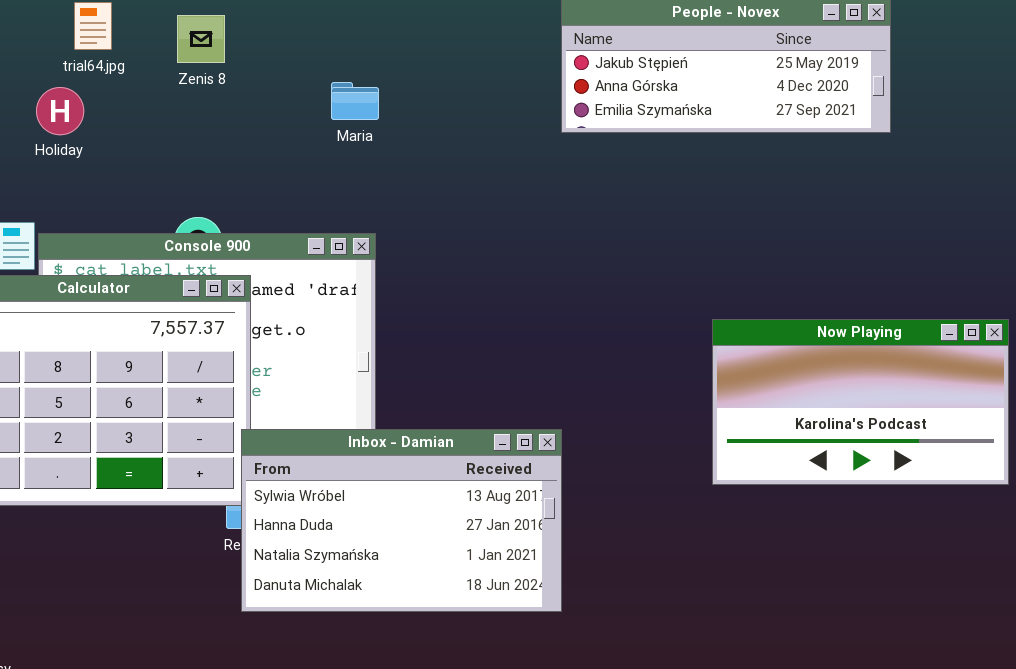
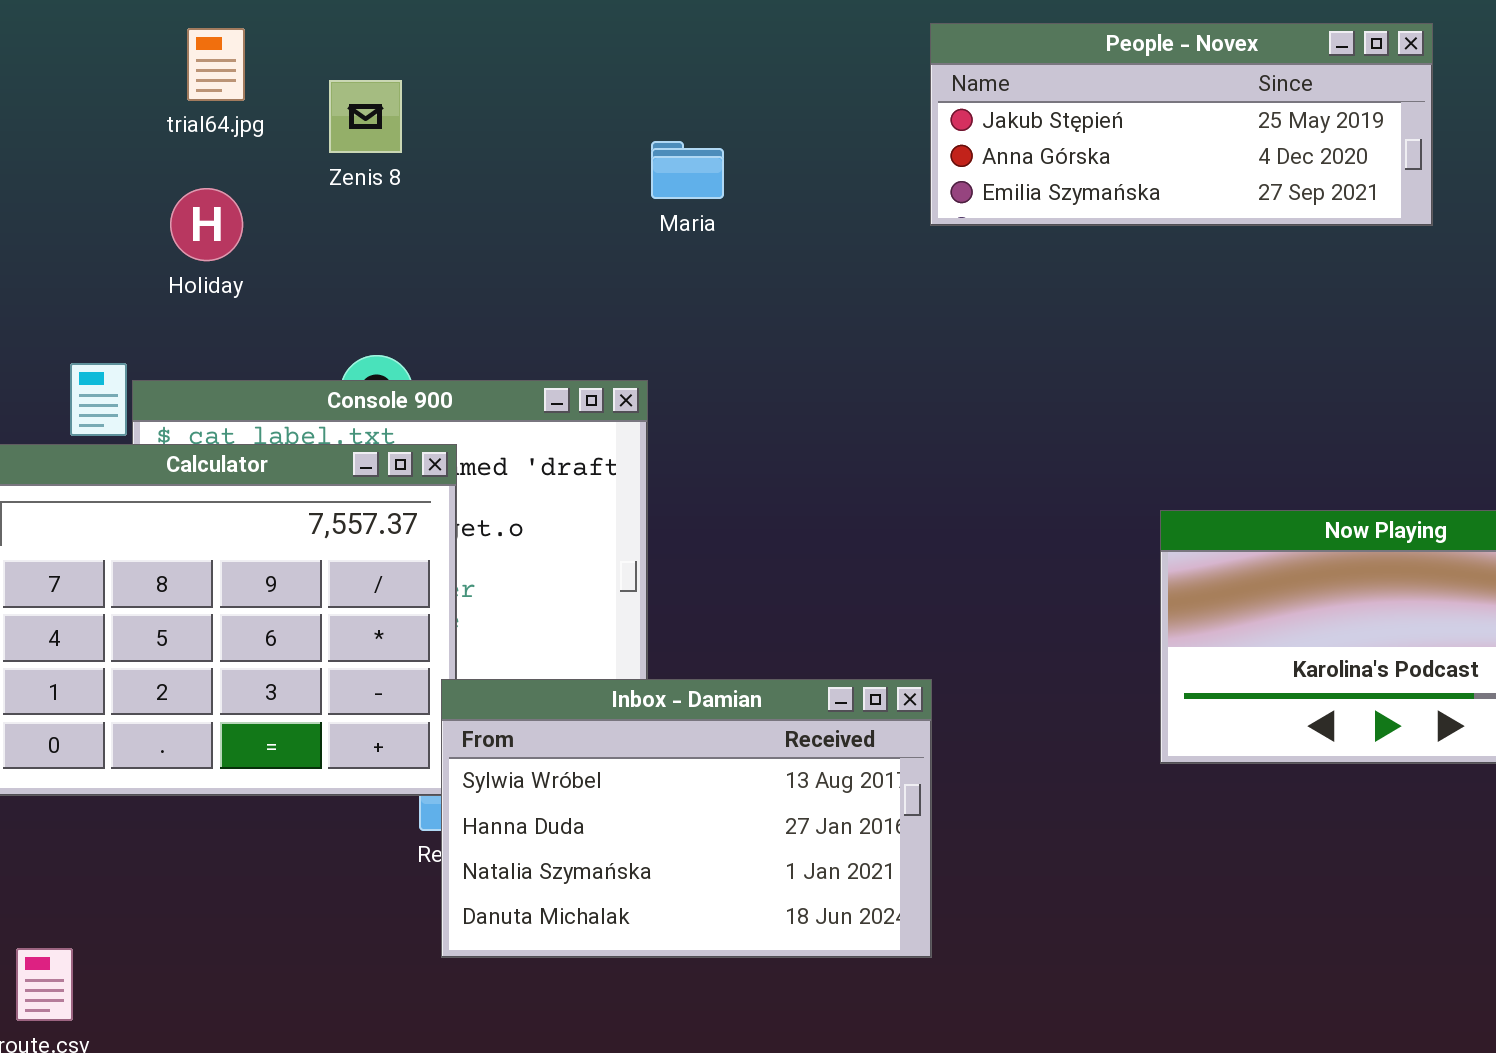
Zenis 8: [177,15,225,63] -> [329,80,402,153], moved
Maria: [331,82,379,120] -> [651,141,724,199], moved
Holiday: [36,87,84,135] -> [170,188,243,261], moved

